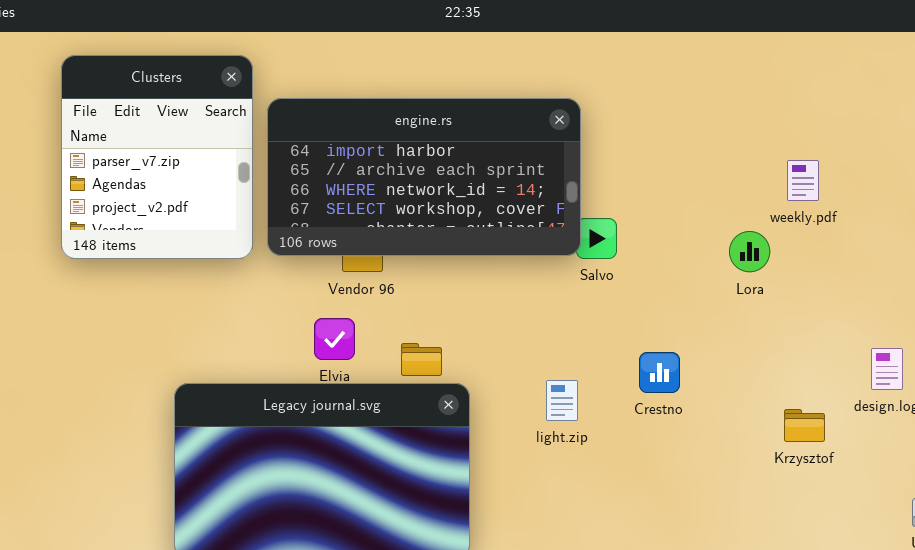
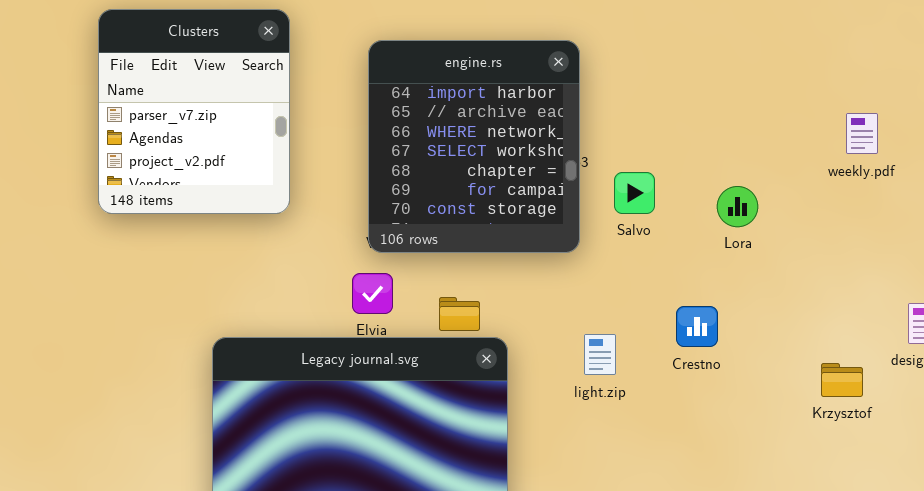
engine.rs: [267,98,581,256] -> [368,40,580,253], moved, resized
weekly.pdf: [787,160,819,201] -> [846,113,878,154], moved
Lora: [729,231,770,272] -> [717,186,758,227], moved

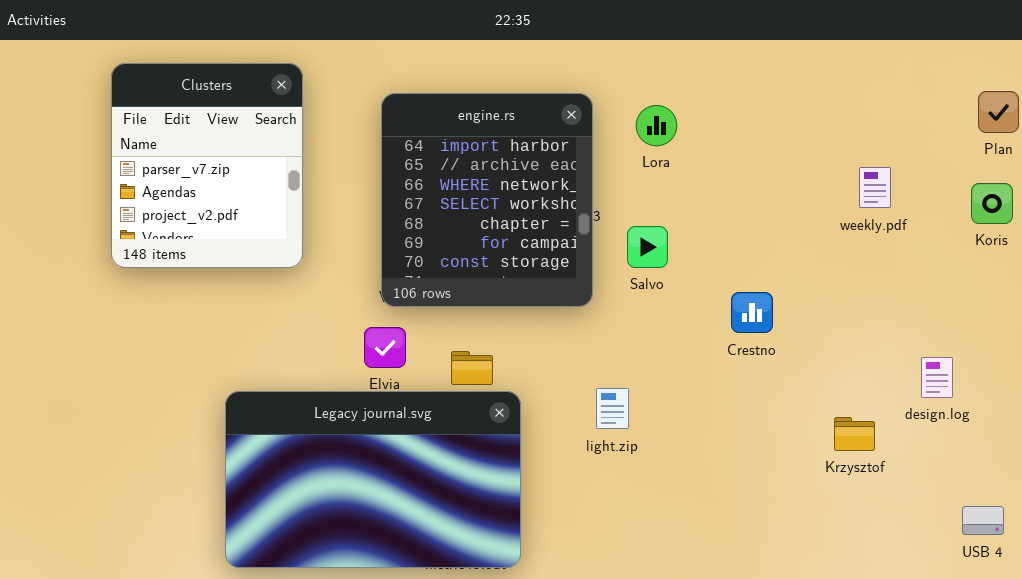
Lora: [717,186,758,227] -> [636,105,677,146], moved
Crestno: [676,306,718,347] -> [731,292,773,333], moved

